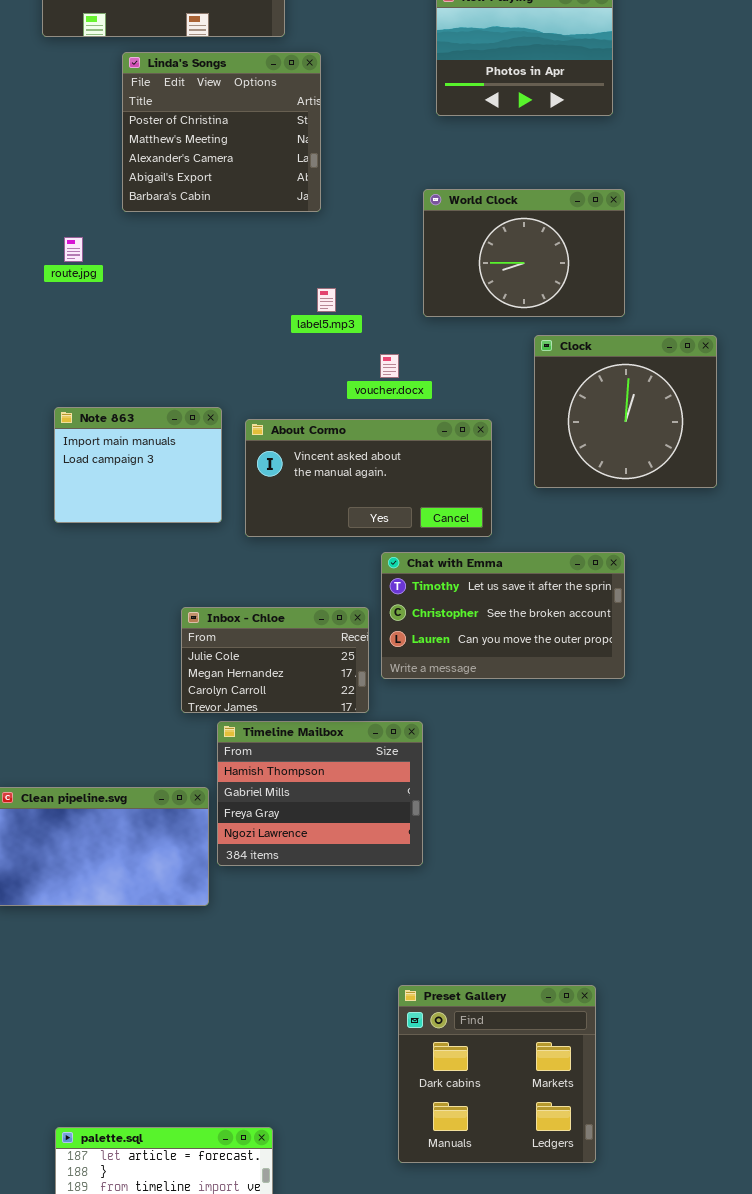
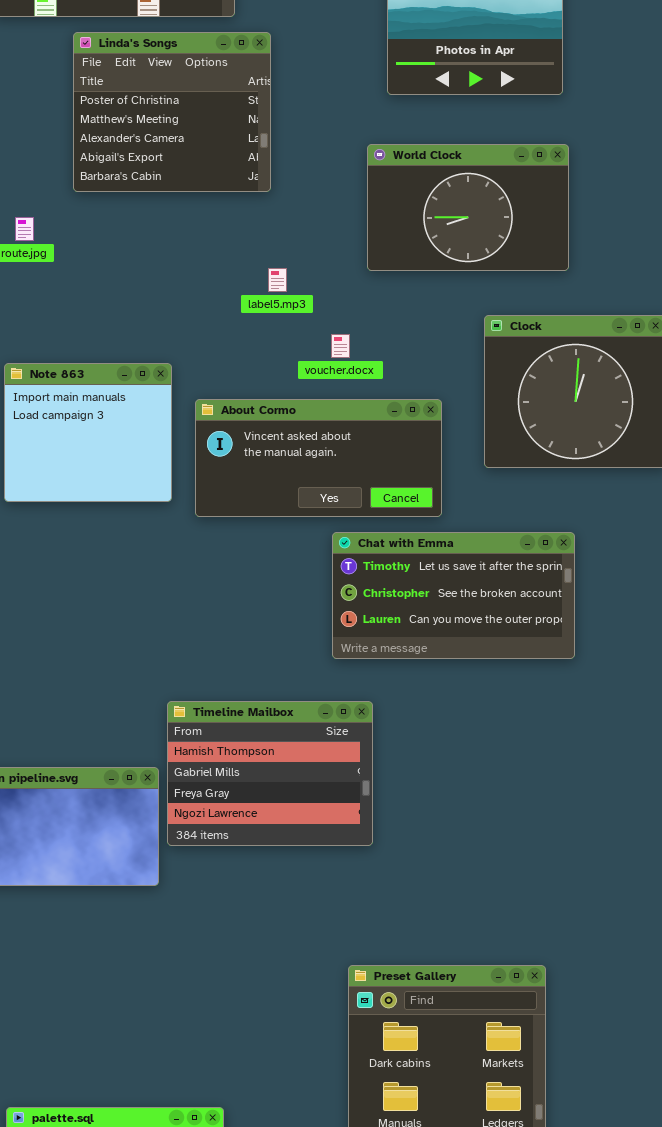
World Clock: [423,189,625,317] -> [367,144,569,271], moved
Note 863: [54,407,222,523] -> [4,363,172,502], resized
Inbox - Chloe: [181,607,369,713] -> none, closed

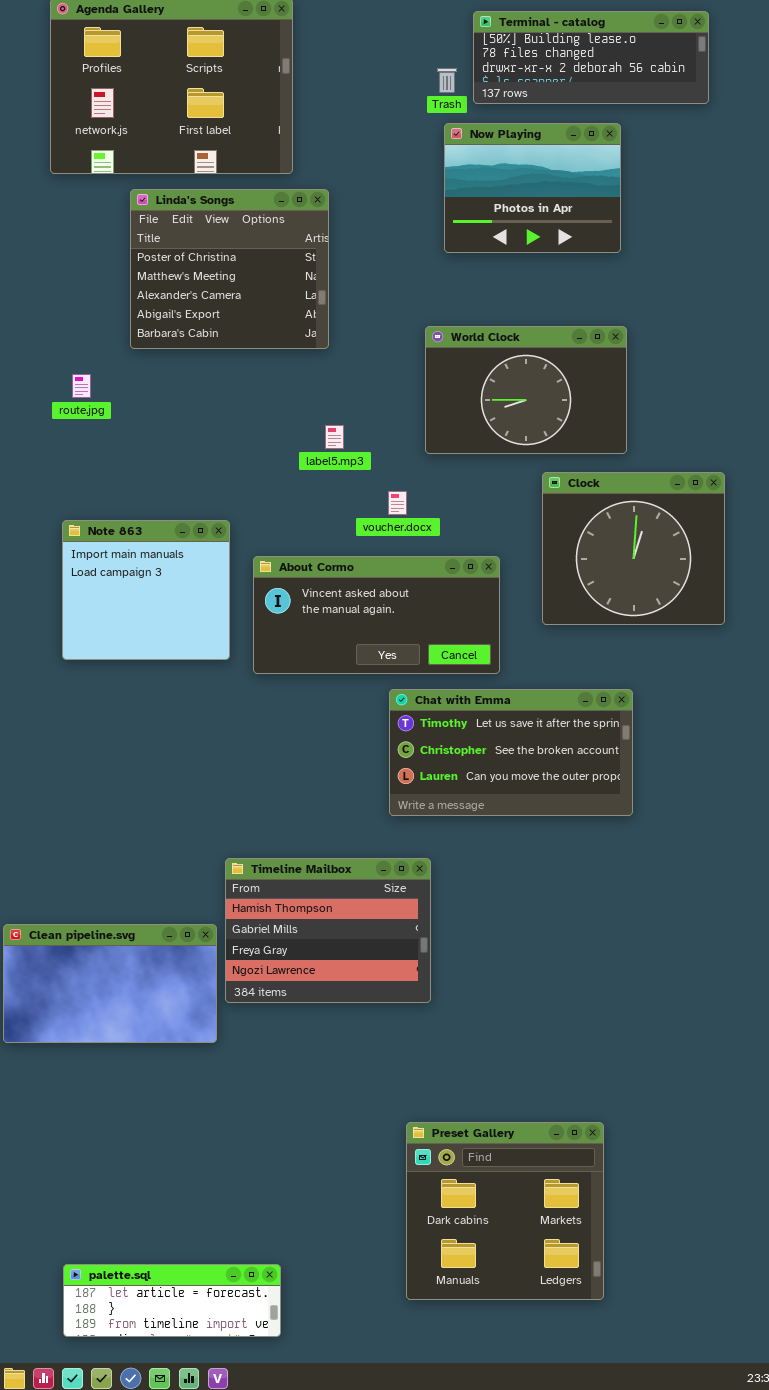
World Clock: [367,144,569,271] -> [425,326,627,454], moved

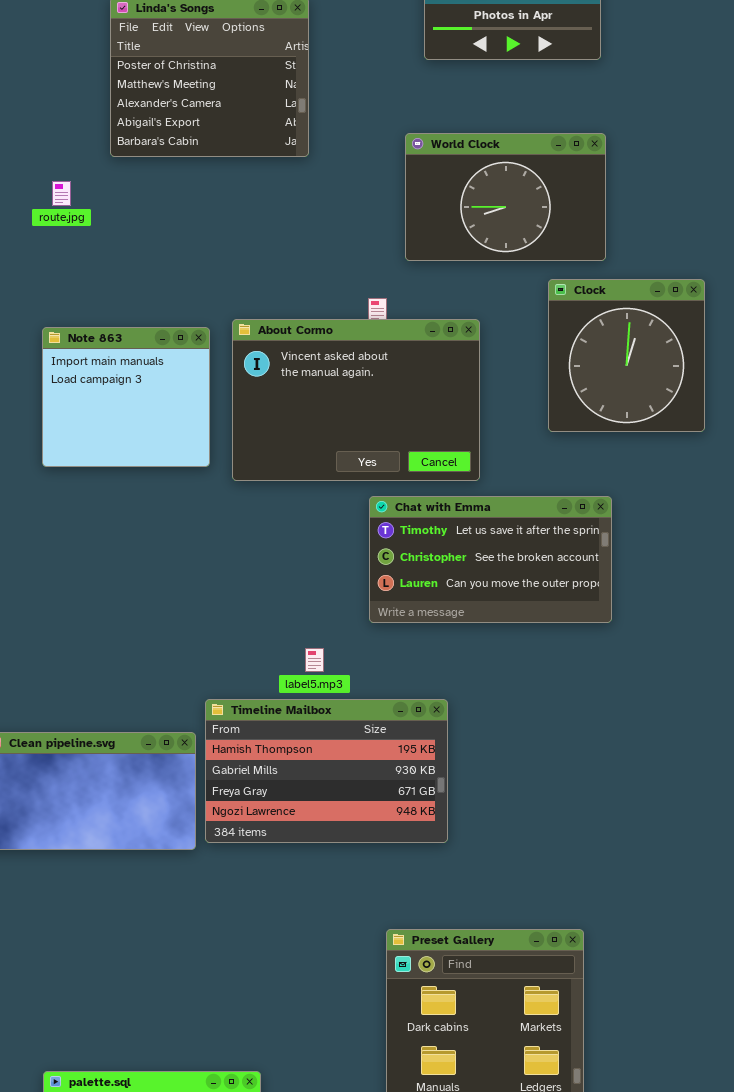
label5.mp3: [325,425,344,449] -> [305,648,324,672], moved
Clock: [542,472,725,625] -> [548,279,705,432], resized
About Cormo: [253,556,500,674] -> [232,319,480,481], resized
Timeline Mailbox: [225,858,431,1003] -> [205,699,448,843], moved, resized

